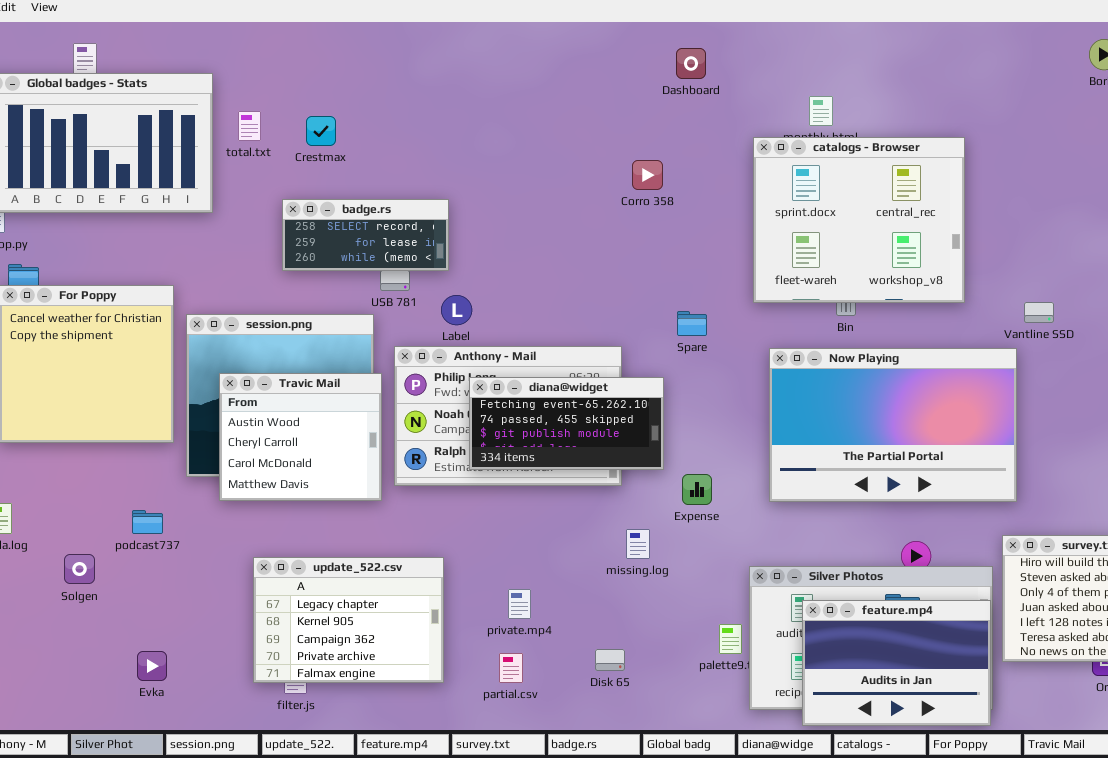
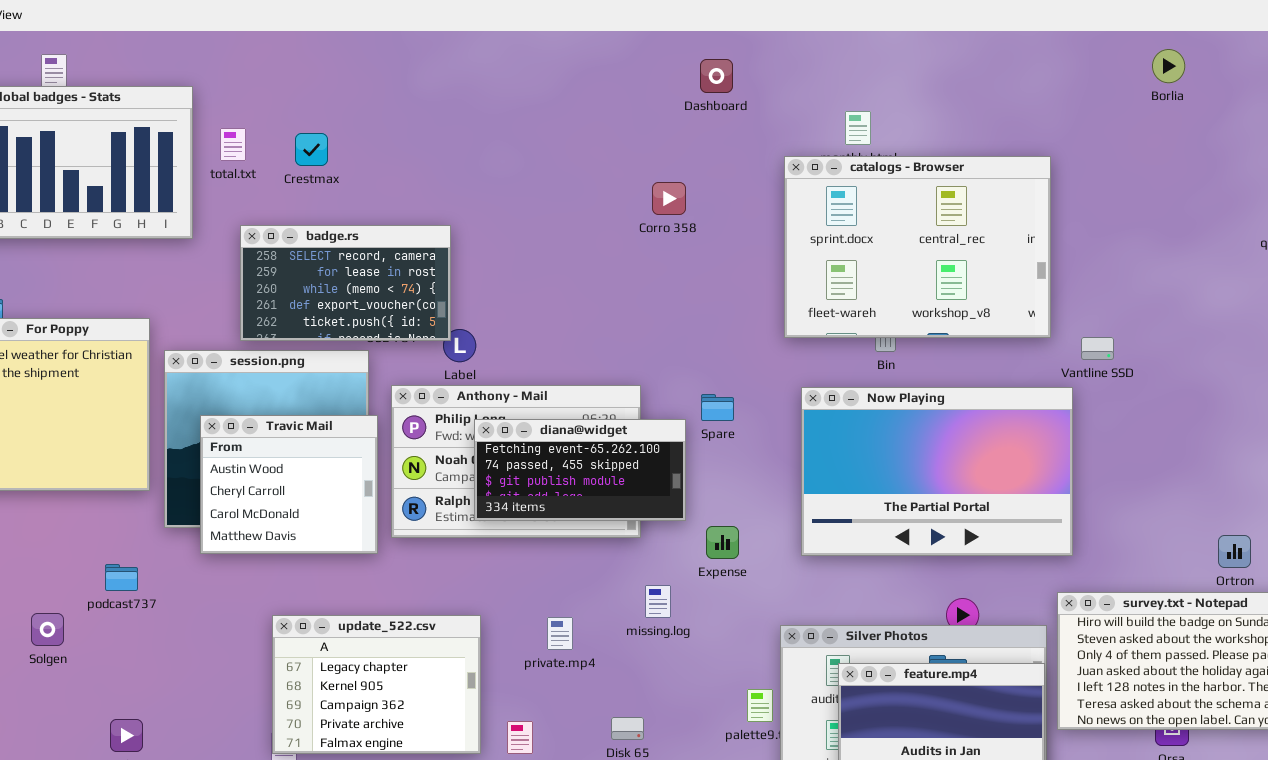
catalogs - Browser: [753,137,965,303] -> [784,156,1051,338], resized
badge.rs: [282,199,449,271] -> [240,225,451,341], resized
Spare: [677,311,707,336] -> [701,394,734,421], moved
update_522.csv: [253,557,444,683] -> [272,615,481,754], moved
private.mp4: [508,589,531,619] -> [547,617,573,650], moved

